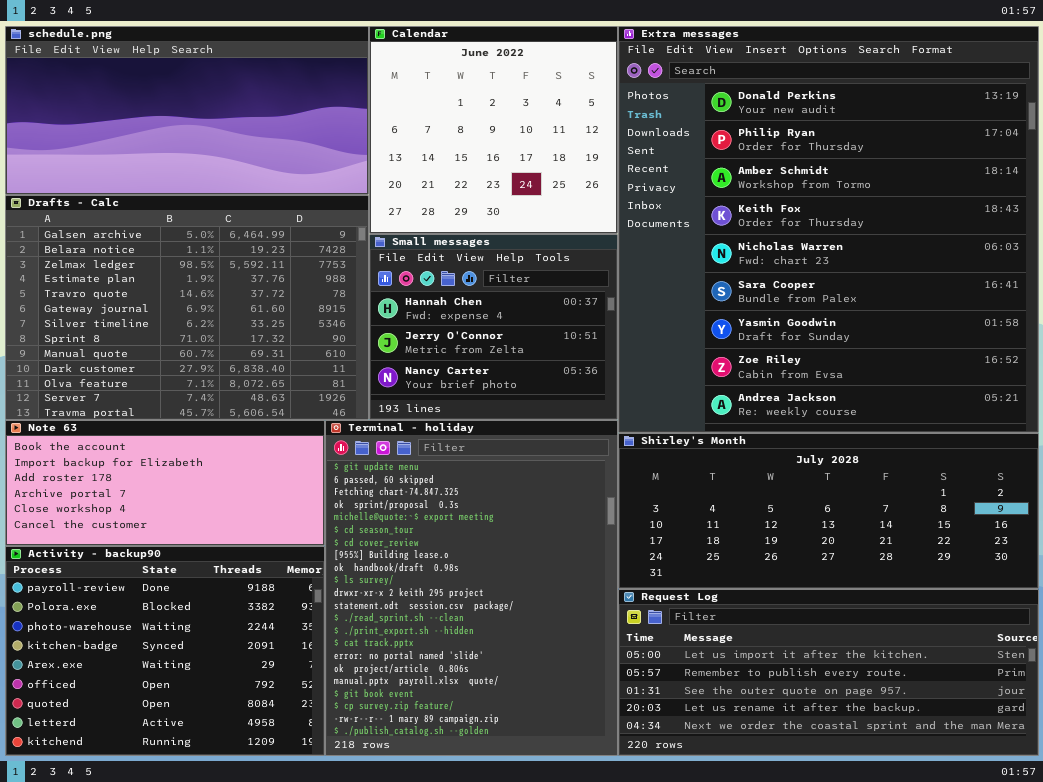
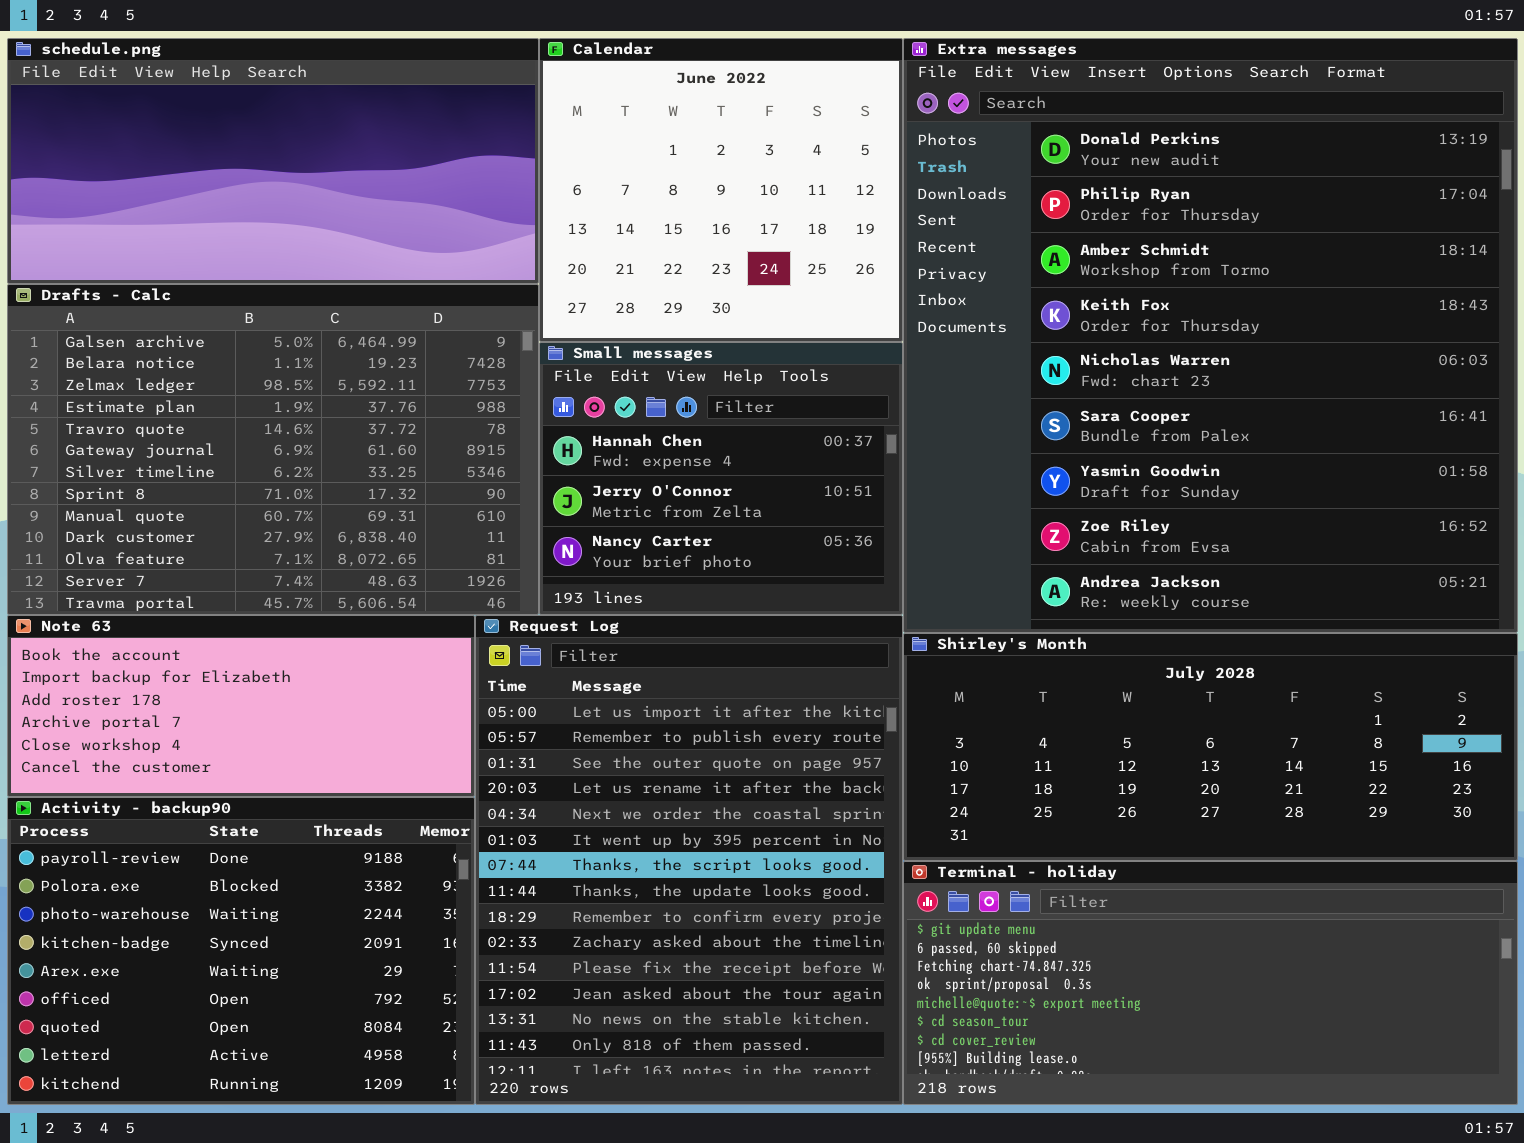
Terminal - holiday: [325,420,618,756] -> [903,861,1518,1105], moved, resized
Request Log: [618,589,1039,756] -> [475,615,903,1105], moved, resized

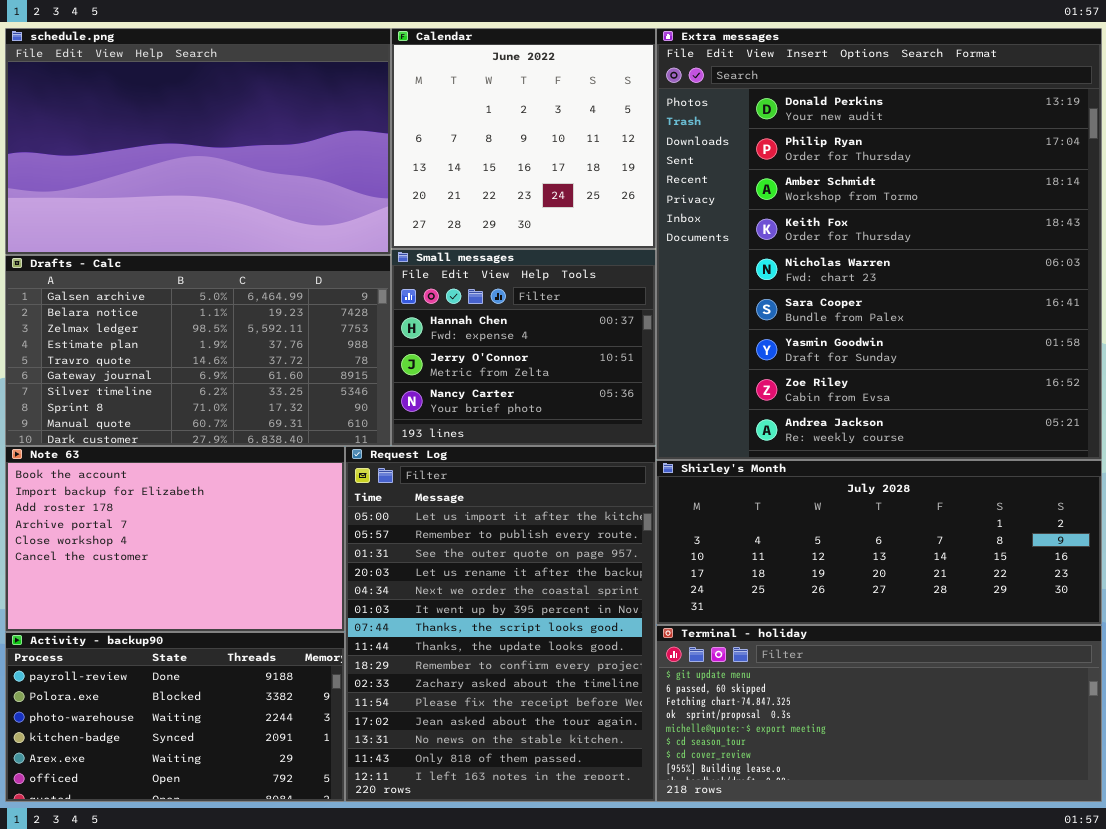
schedule.png: [7,38,539,284] -> [5,28,391,255], resized
Drafts - Calc: [7,284,539,615] -> [5,255,391,446], resized
Note 63: [7,615,475,797] -> [5,446,345,632], resized
Activity - backup90: [7,797,475,1105] -> [5,632,345,802], resized

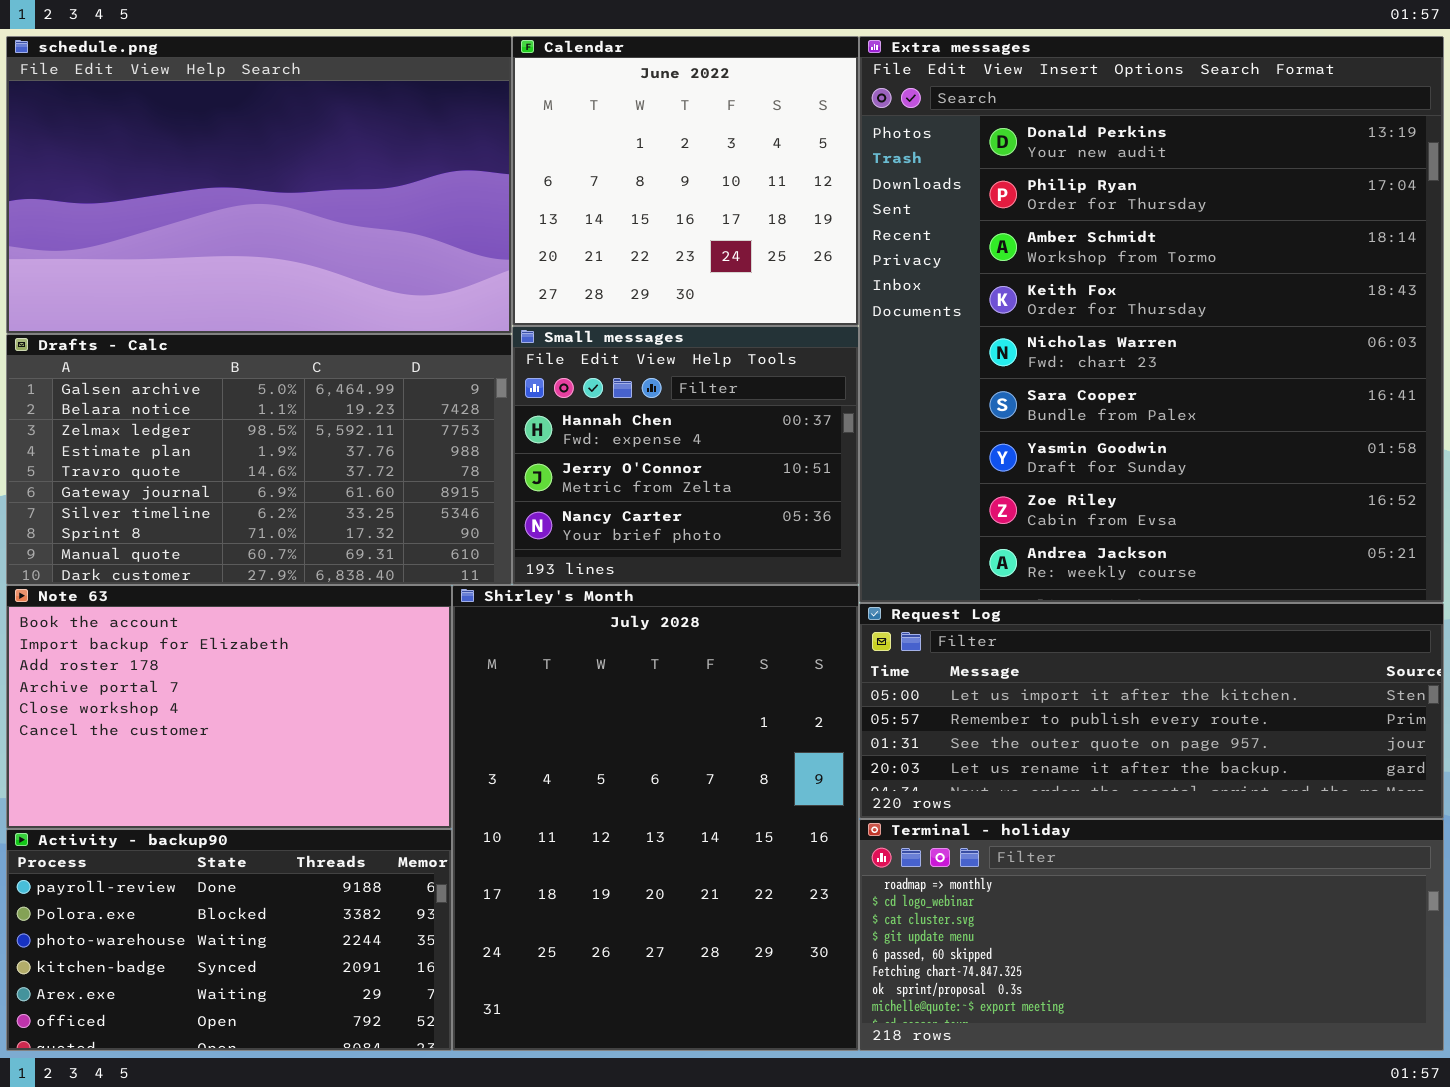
Request Log: [345,446,656,802] -> [859,603,1444,819], moved, resized
Shirley's Month: [656,460,1102,625] -> [452,585,859,1051], moved, resized
Terminal - holiday: [656,625,1102,802] -> [859,819,1444,1051], scrolled up 3 rows

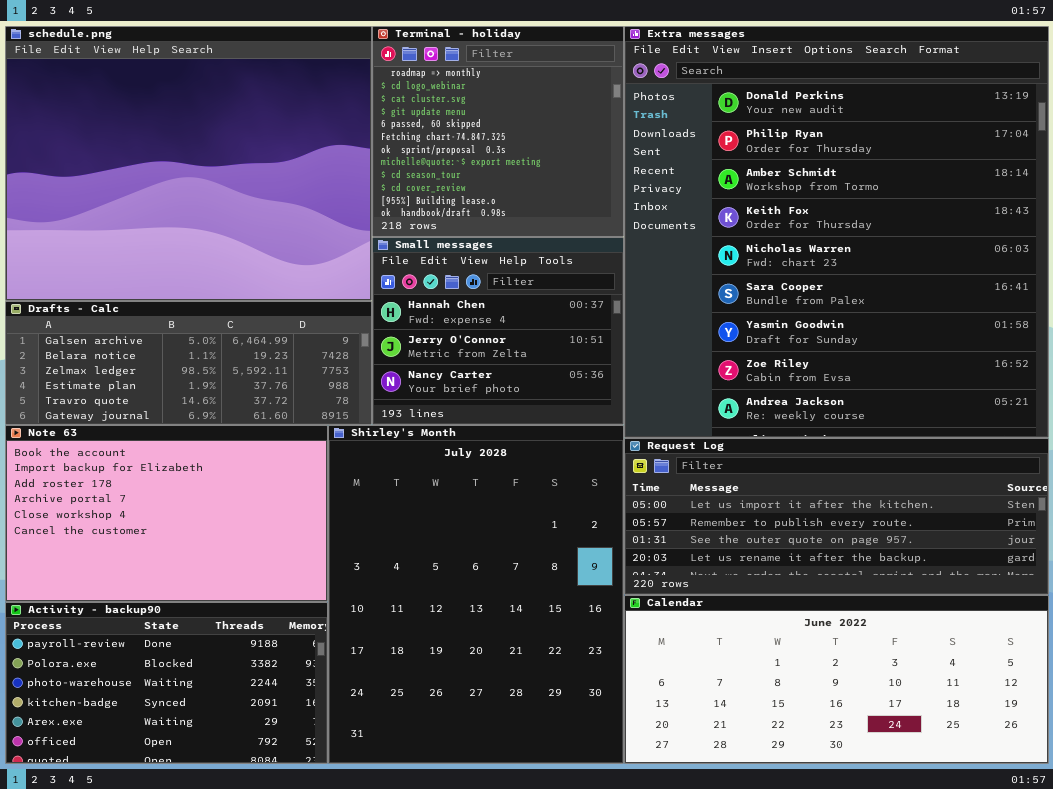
schedule.png: [6,36,512,334] -> [5,26,372,301], resized
Calendar: [512,36,859,326] -> [624,595,1049,764], moved, resized
Drafts - Calc: [6,334,512,585] -> [5,301,372,425], resized
Terminal - holiday: [859,819,1444,1051] -> [372,26,624,237], moved, resized

